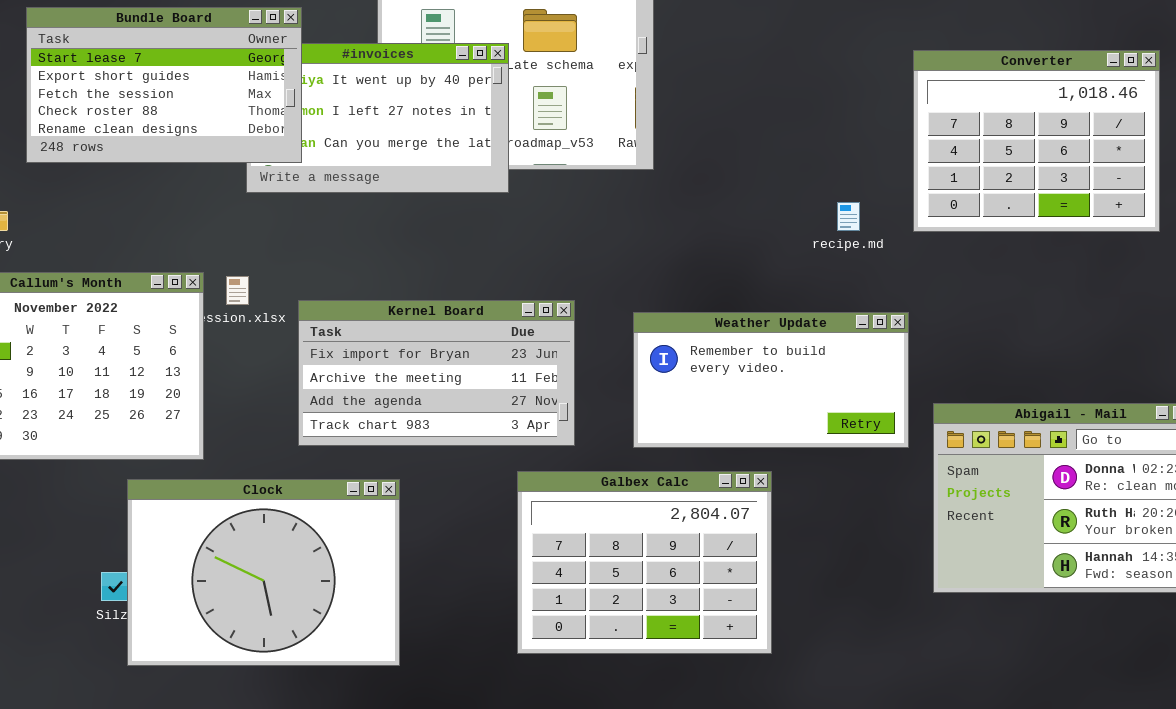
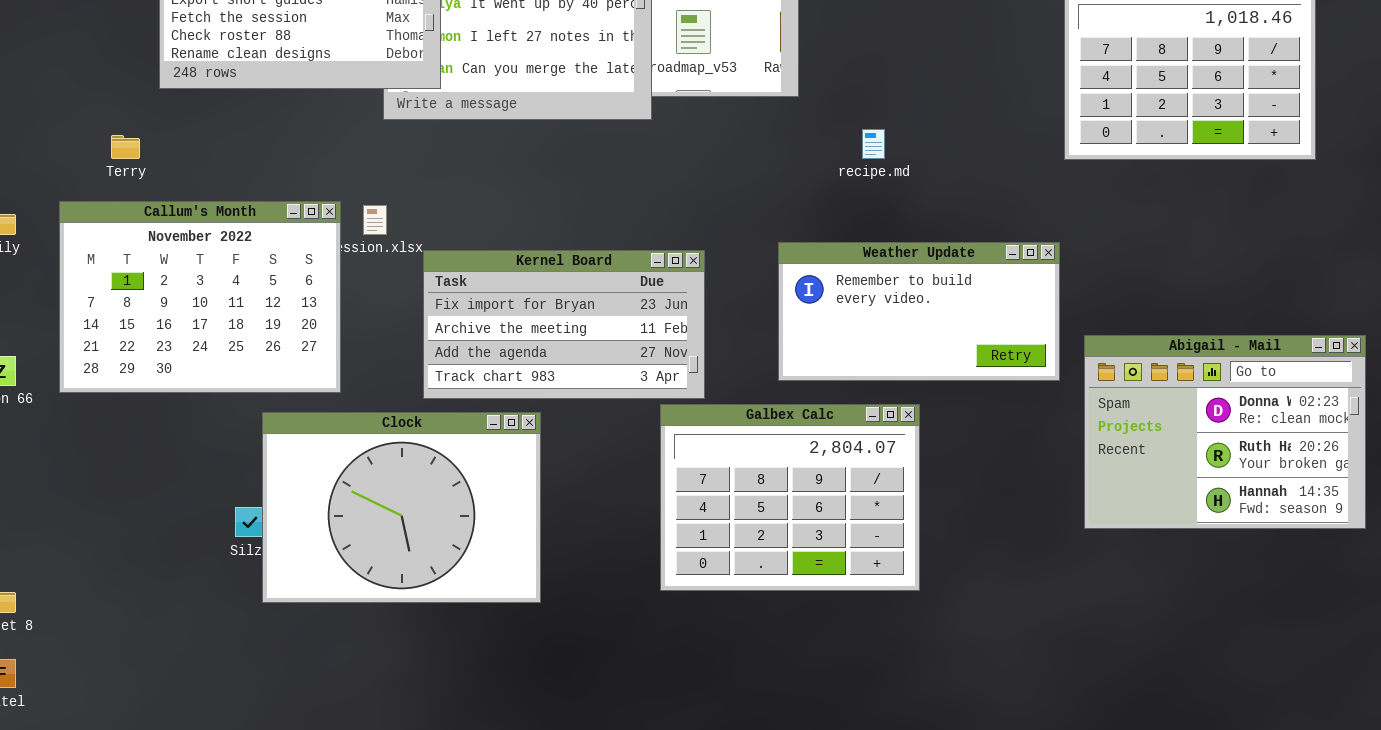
recipe.md: [837,202,860,231] -> [862,129,885,159], moved
Kernel Board: [298,300,575,446] -> [423,250,705,399], moved

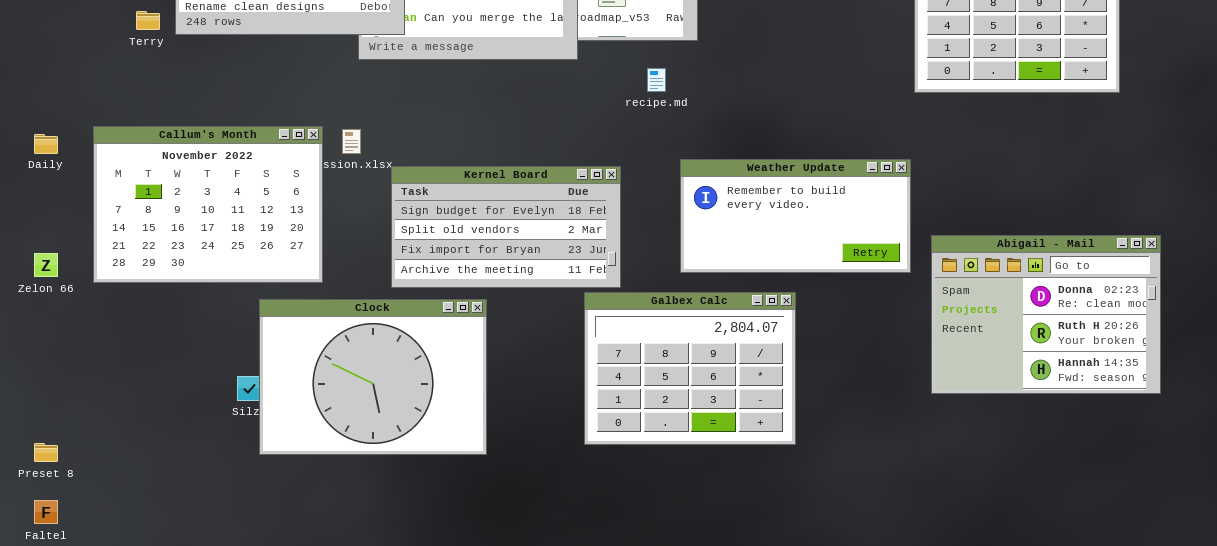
recipe.md: [862,129,885,159] -> [647,68,666,92], moved
Terry: [111,135,140,159] -> [136,11,160,30], moved
Kernel Board: [423,250,705,399] -> [391,166,621,288], scrolled up 2 rows

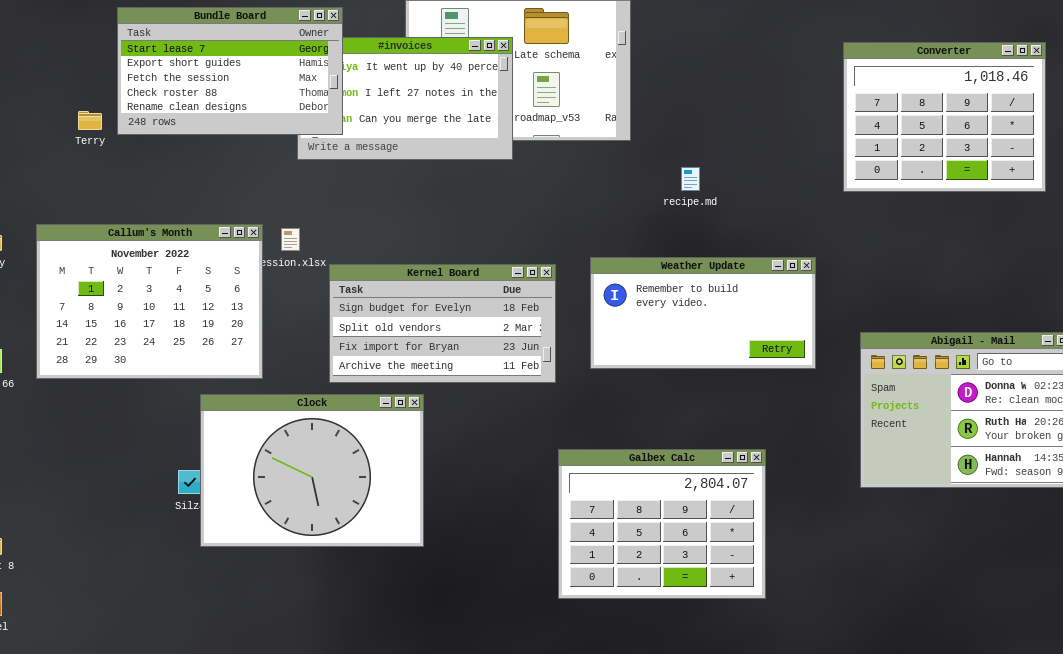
recipe.md: [647,68,666,92] -> [681,167,700,191], moved
Weather Update: [680,159,911,273] -> [590,257,816,369], moved
Galbex Calc: [584,292,796,445] -> [558,449,766,599], moved

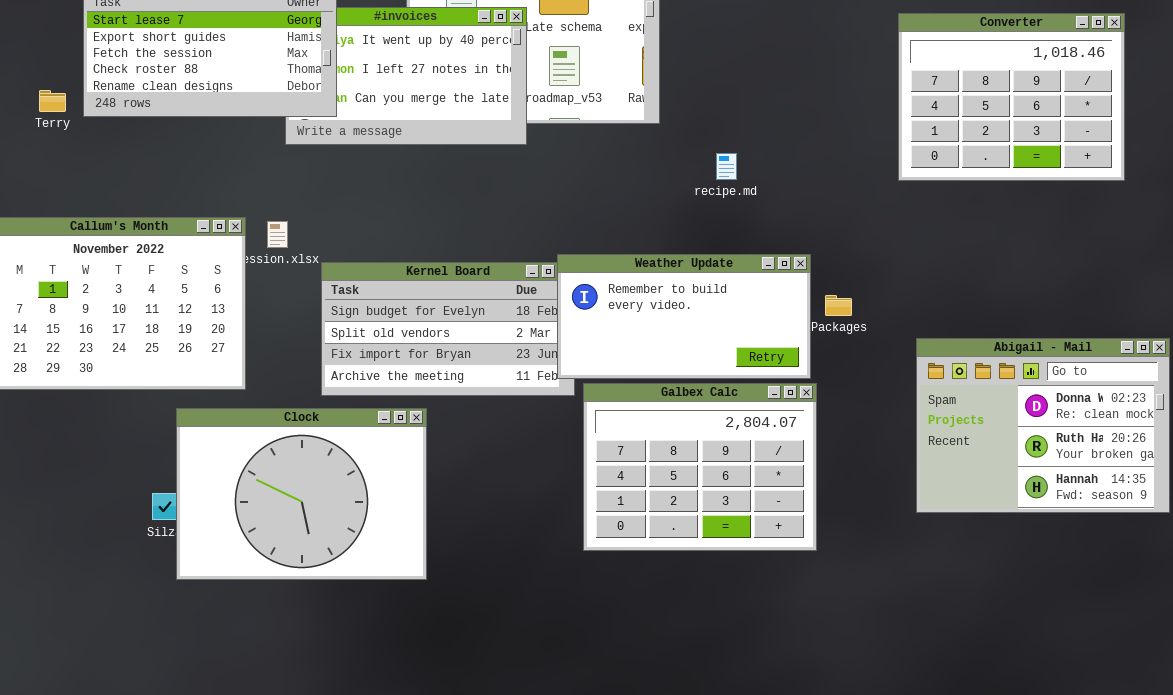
Weather Update: [590,257,816,369] -> [557,254,811,379], moved
Galbex Calc: [558,449,766,599] -> [583,383,817,551], moved

